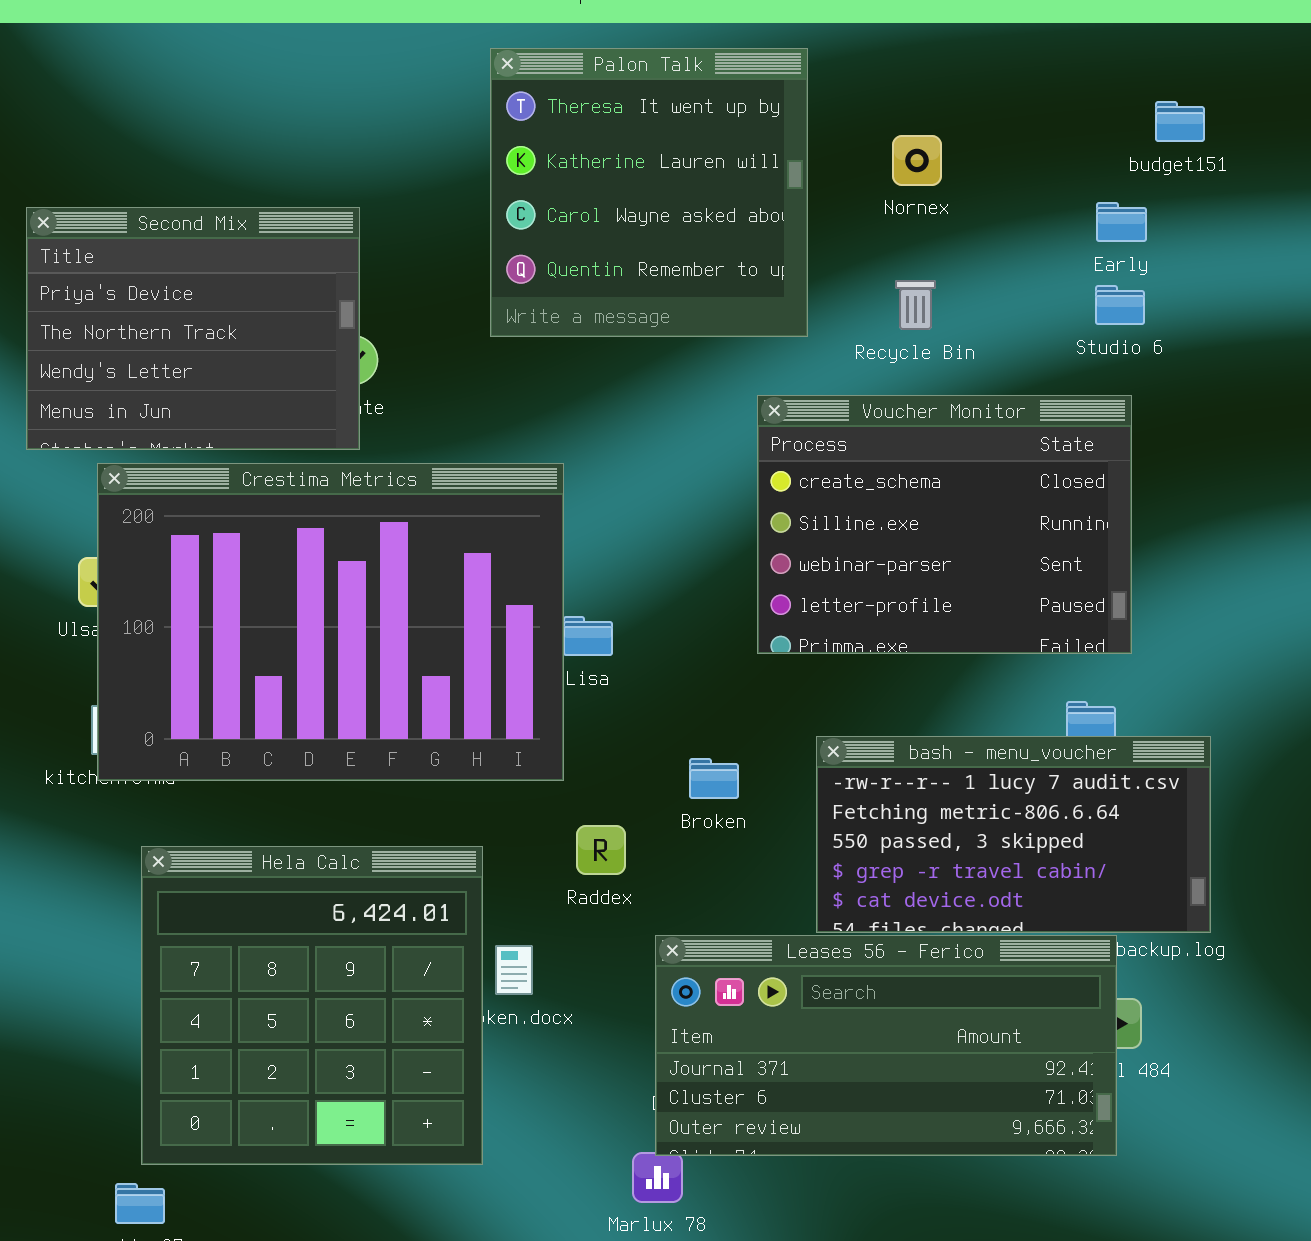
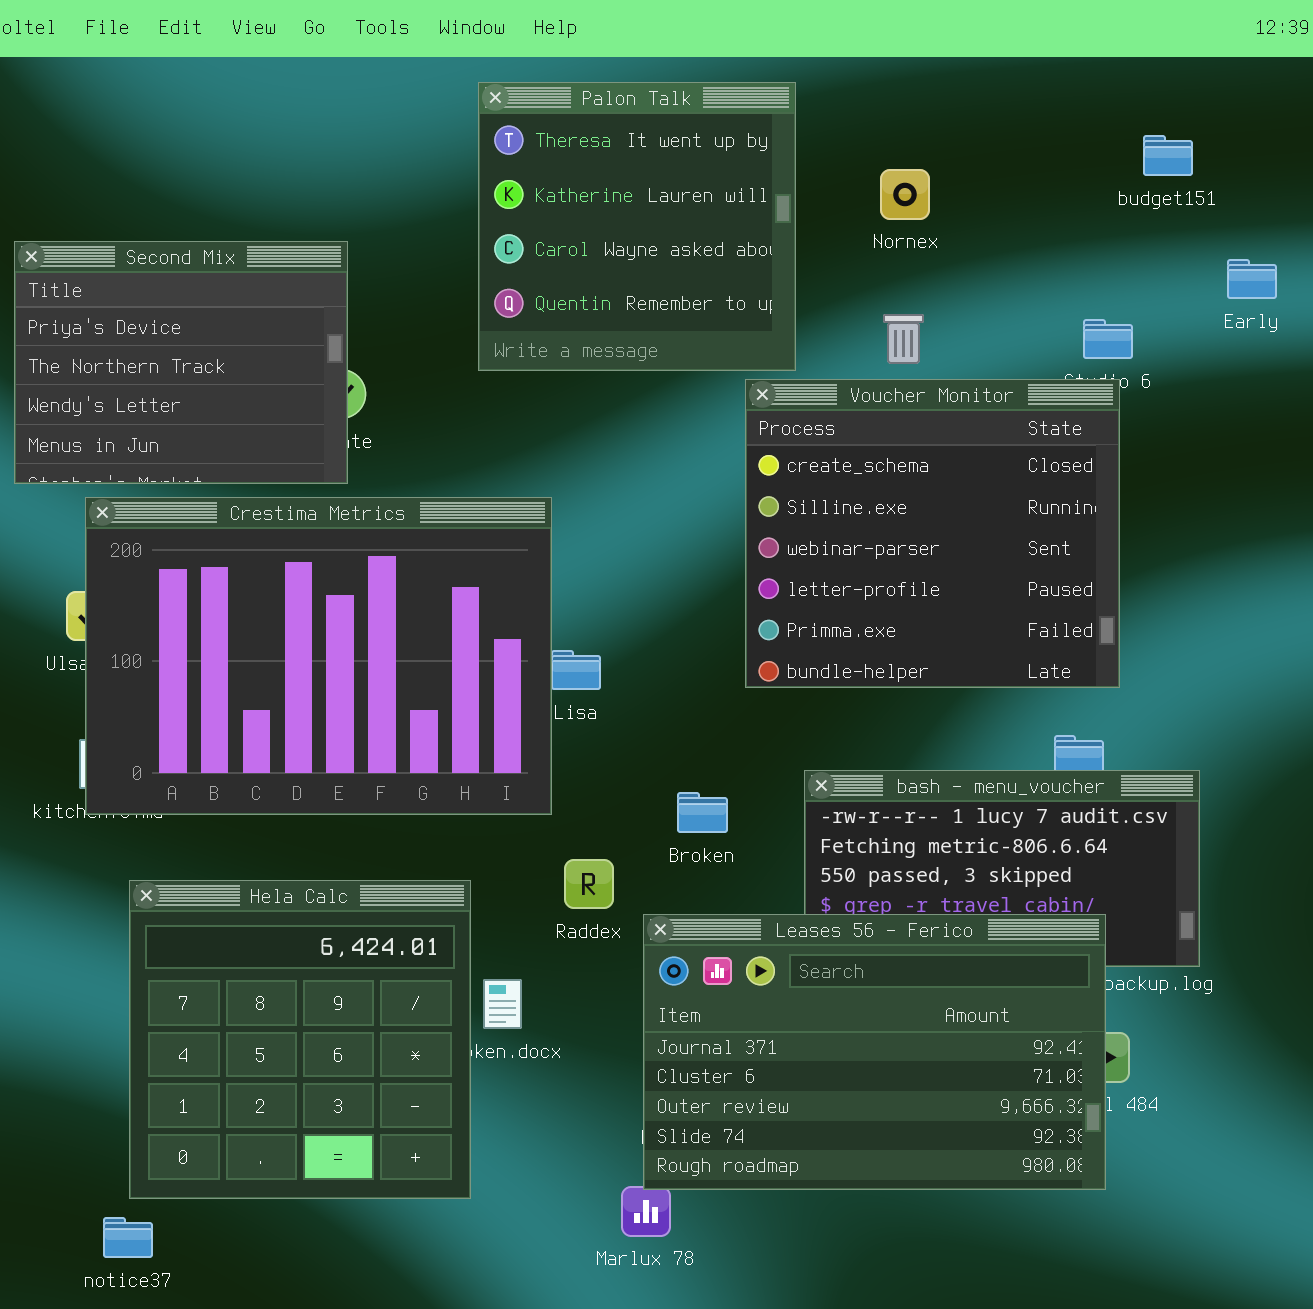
Early: [1096,202,1147,242] -> [1227,259,1277,299], moved
Voucher Monitor: [757,395,1132,654] -> [745,379,1120,688], resized
Leases 56 - Ferico: [655,935,1117,1156] -> [643,914,1106,1190], resized

